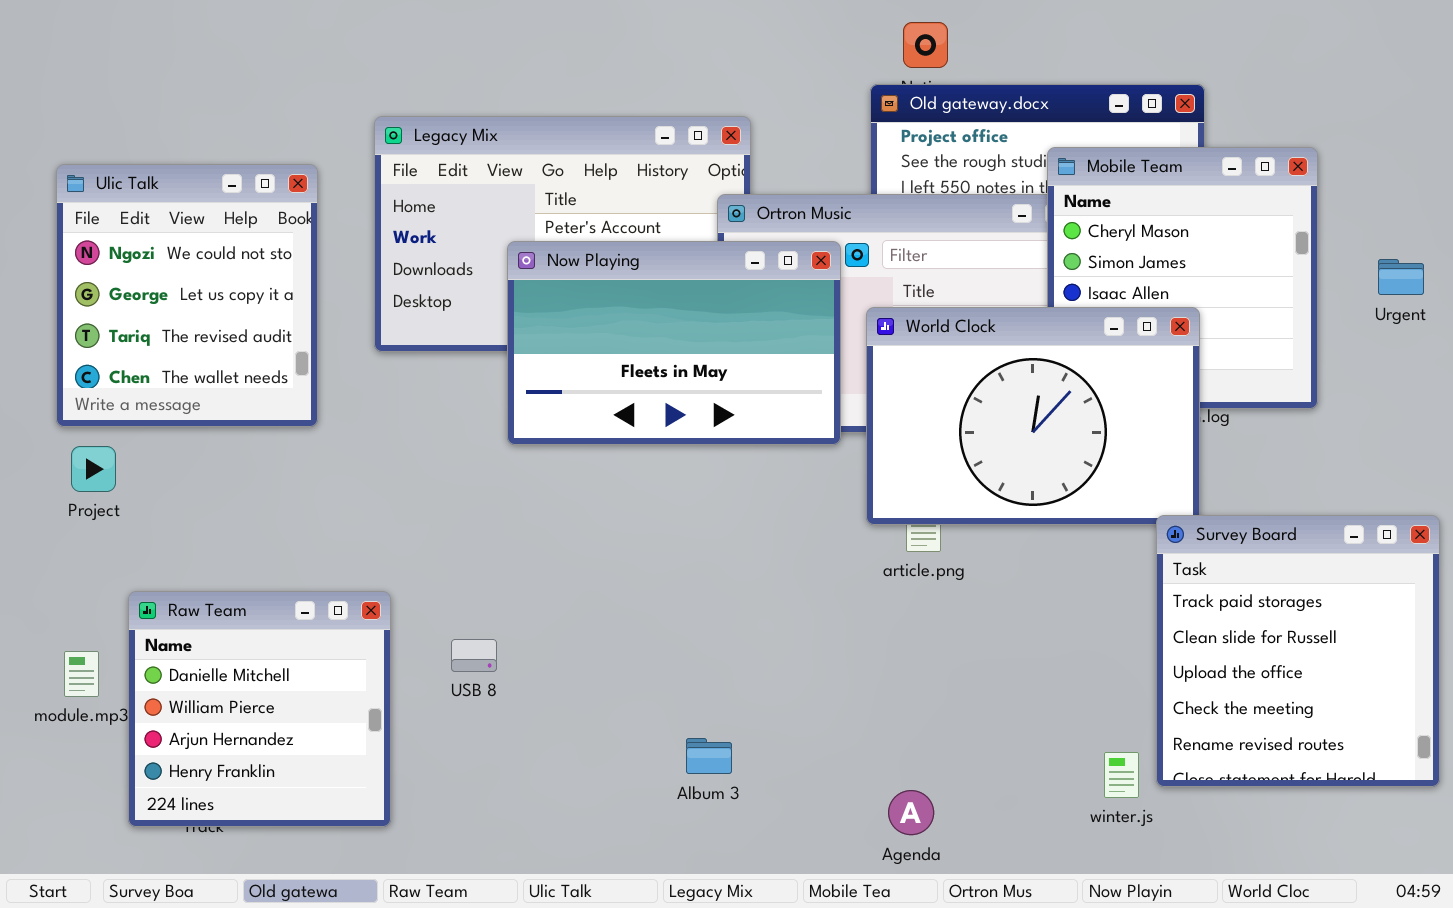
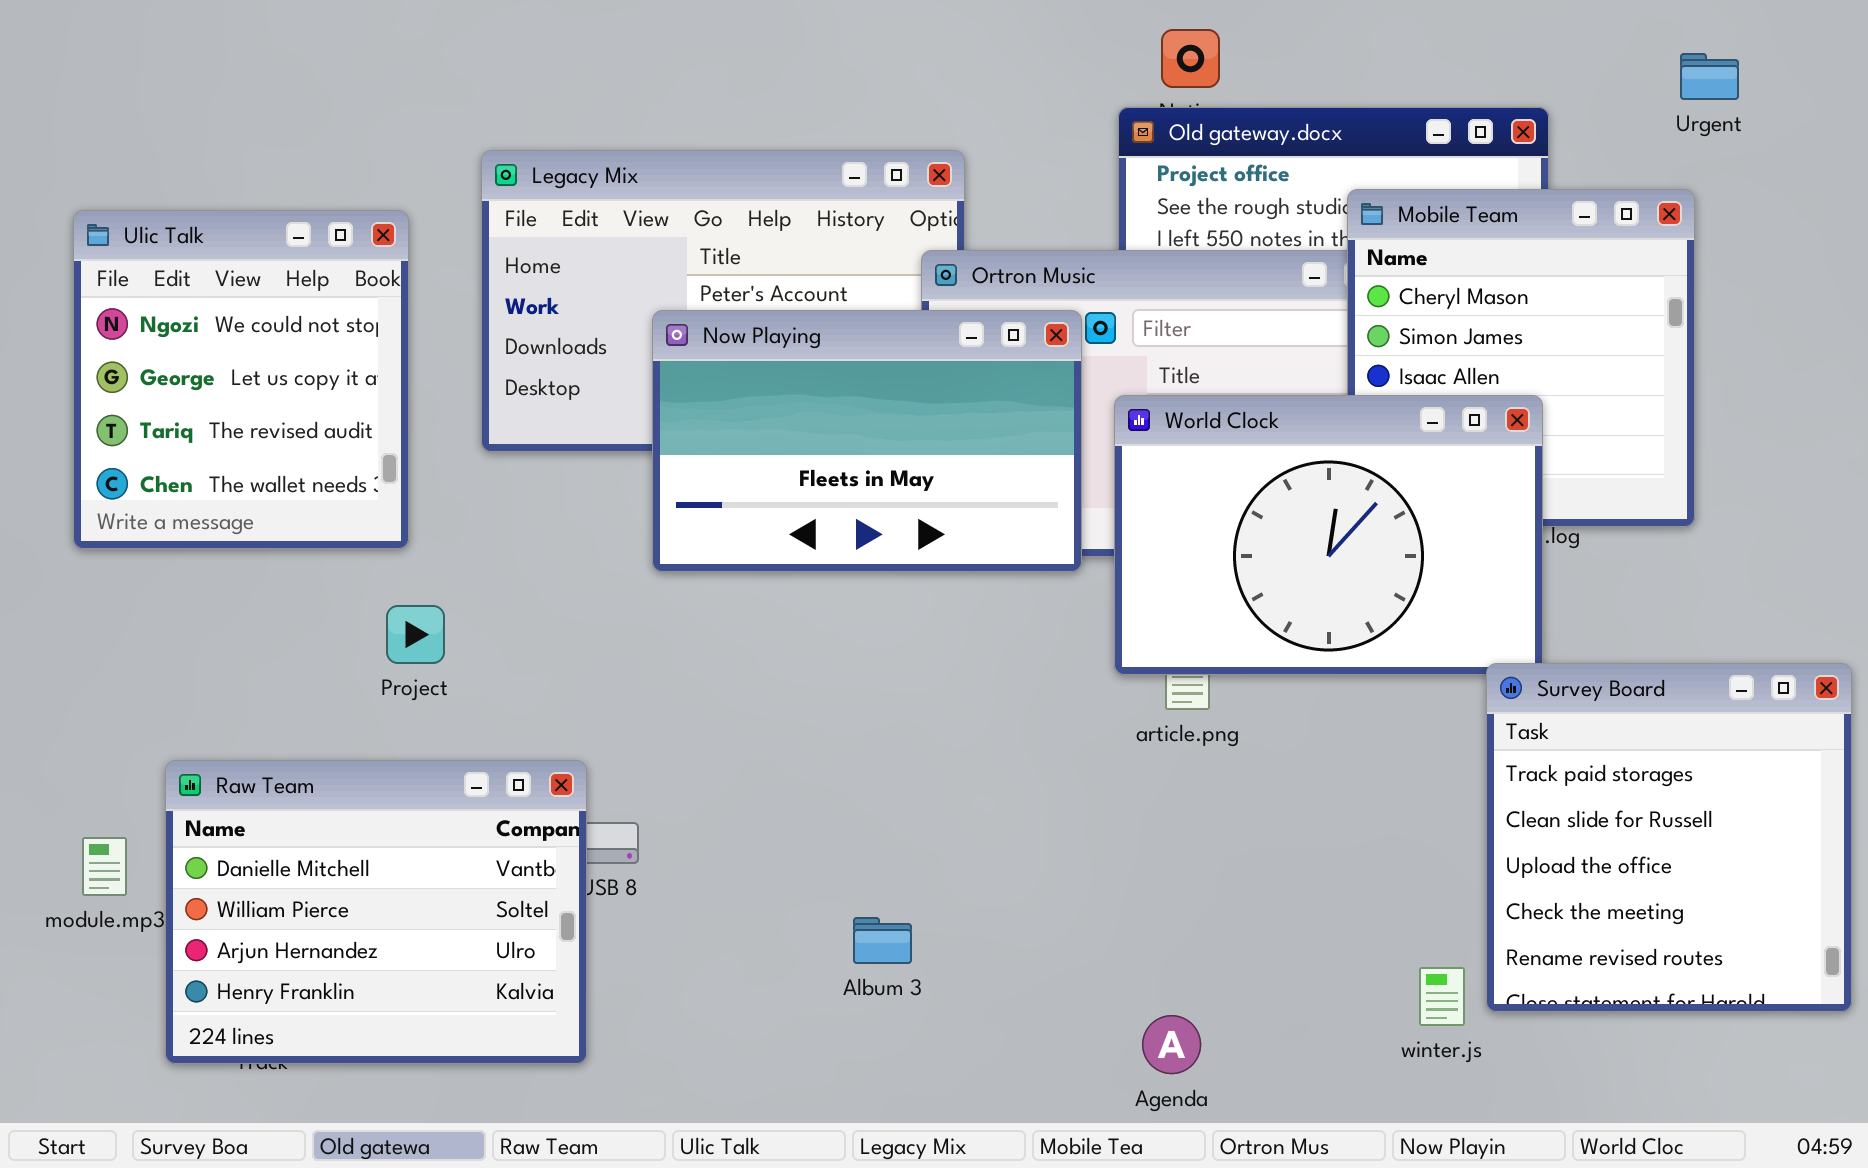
Urgent: [1378,259,1424,295] -> [1680,53,1739,100], moved
Project: [71,446,116,492] -> [386,605,445,664], moved
Raw Team: [128,591,391,827] -> [165,760,587,1064], resized
Album 3: [686,738,732,774] -> [853,917,912,964], moved

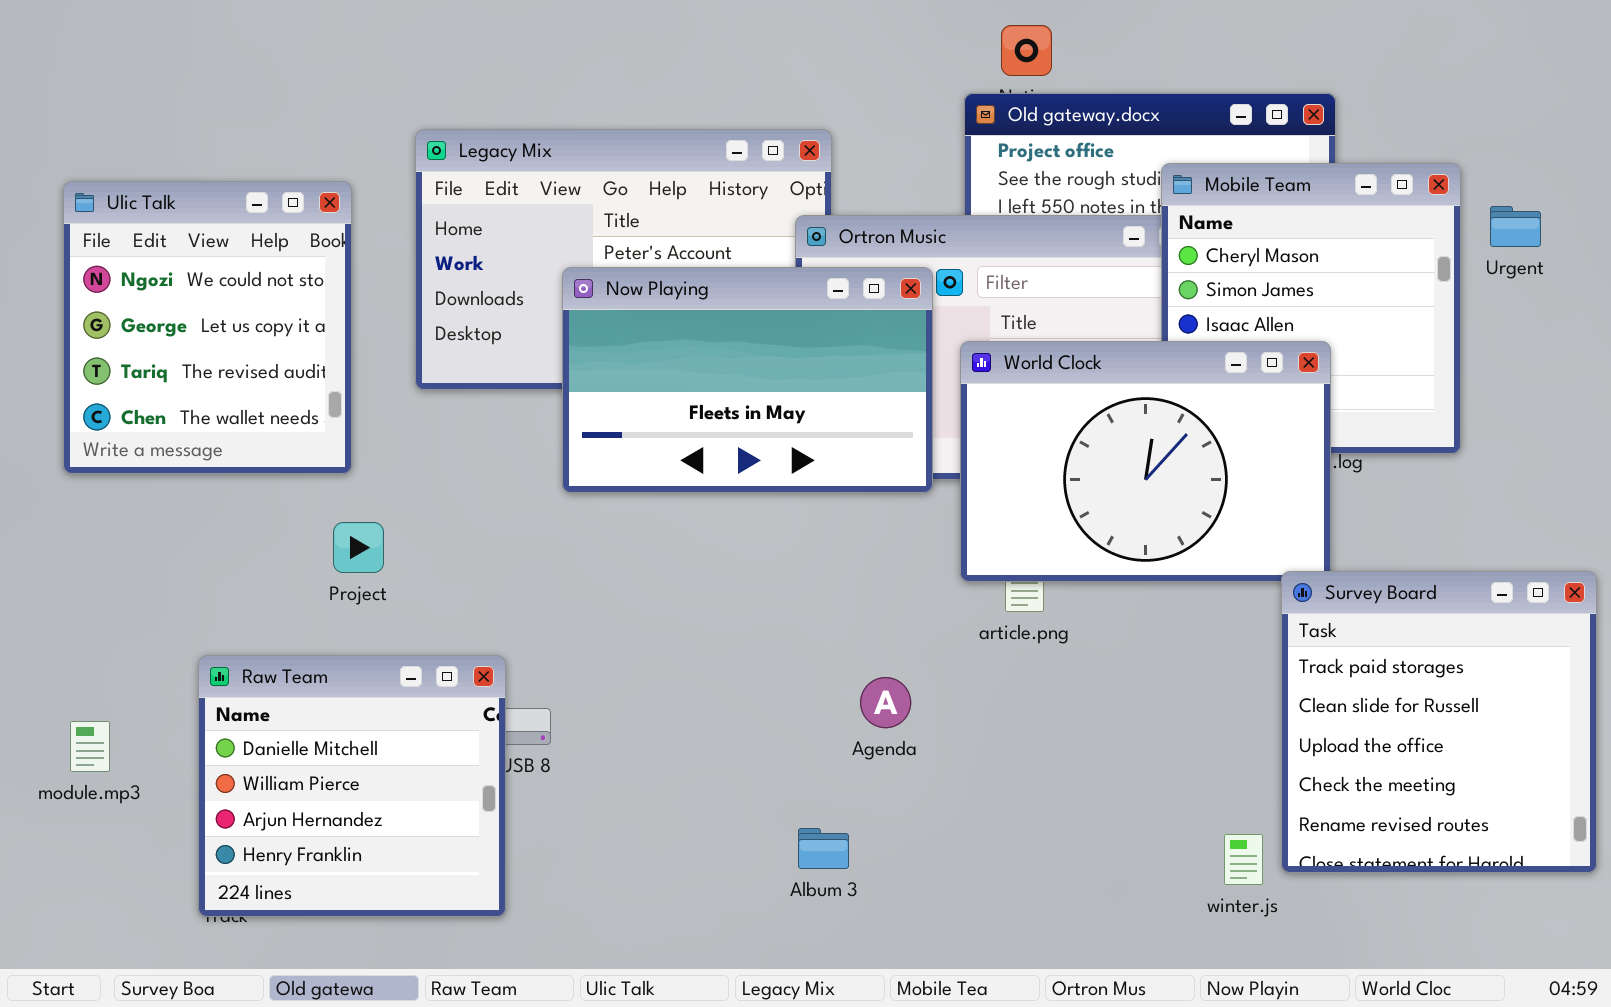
Urgent: [1680,53,1739,100] -> [1490,206,1541,247], moved
Raw Team: [165,760,587,1064] -> [198,655,506,917], resized
Album 3: [853,917,912,964] -> [798,828,849,869], moved
Agenda: [1142,1015,1201,1074] -> [860,677,911,728], moved

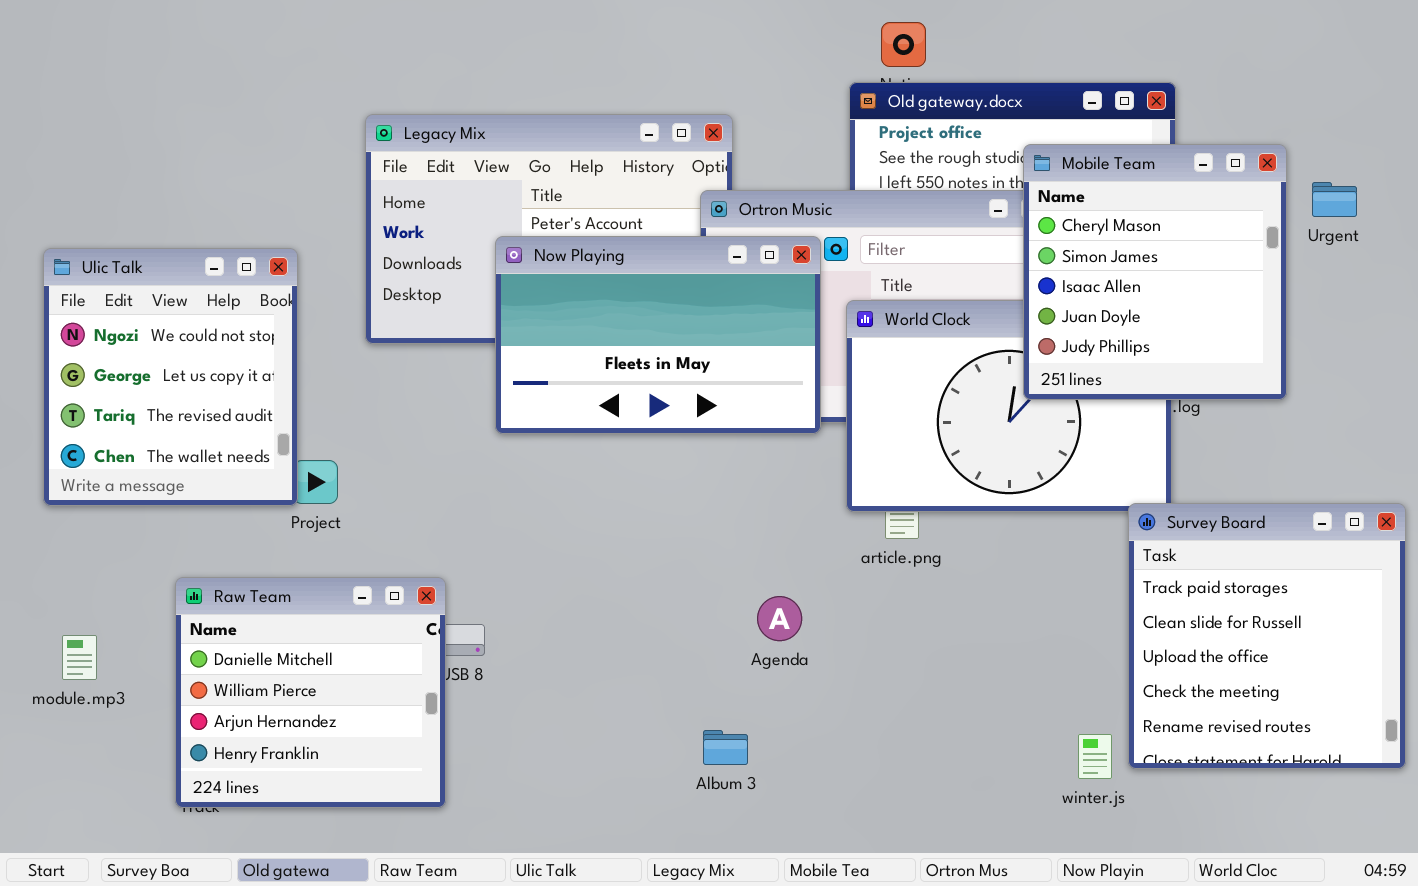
Mobile Team: [1161,163,1461,454] -> [1023,144,1287,400], raised
Ulic Talk: [63,181,352,474] -> [43,248,298,506], moved

